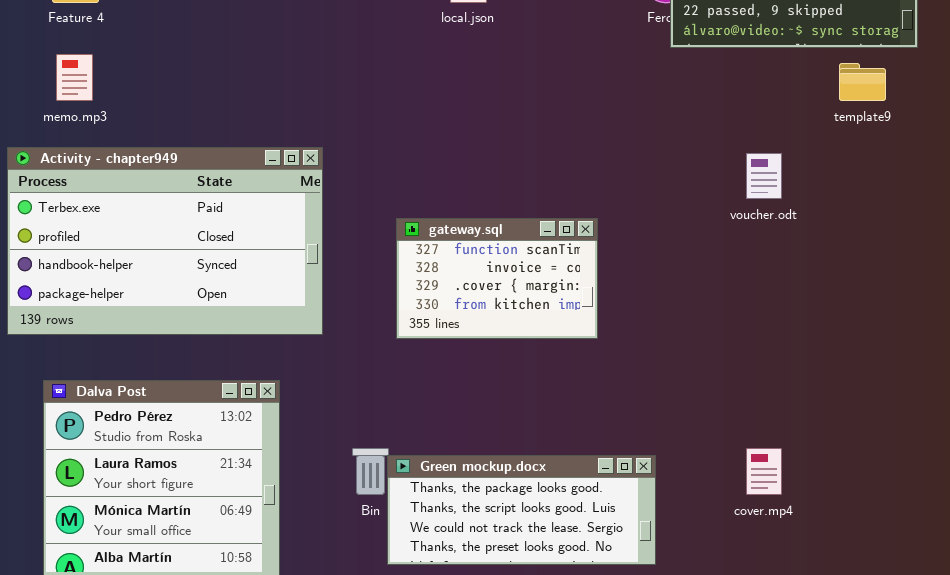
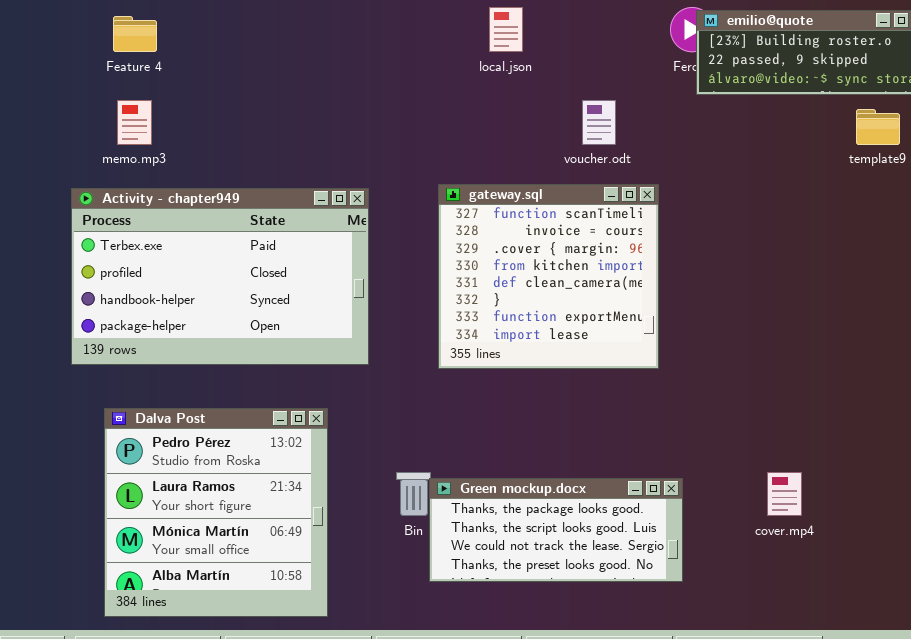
voucher.odt: [746,153,782,199] -> [582,100,616,145], moved
gateway.sql: [396,218,598,339] -> [438,184,659,369], resized

